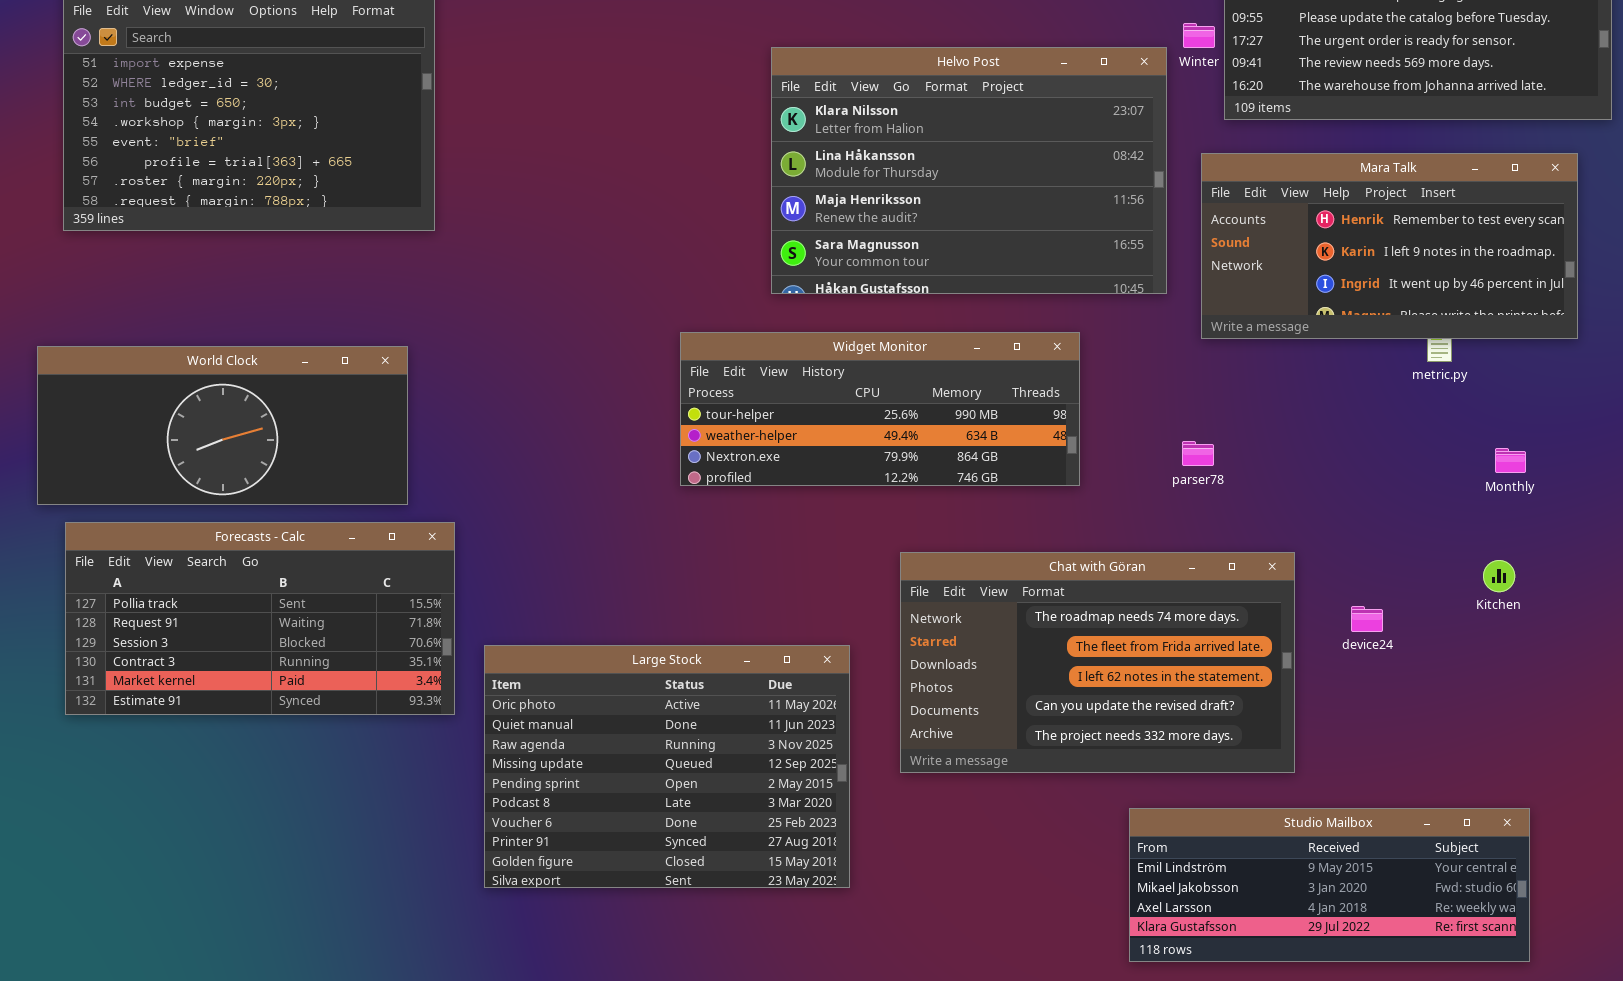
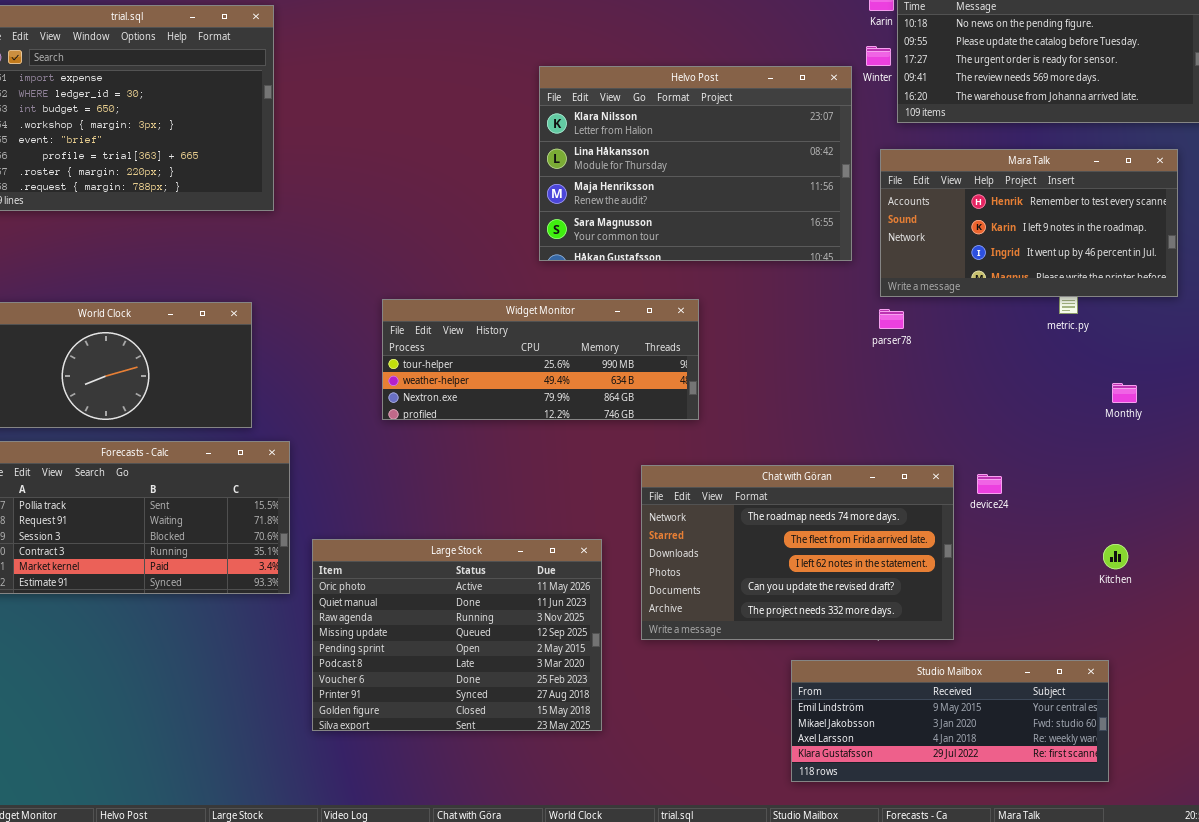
Widget Monitor: [680,332,1080,486] -> [382,299,699,420], moved
parser78: [1182,441,1214,466] -> [879,309,904,329], moved
Kitchen: [1483,560,1515,592] -> [1103,544,1128,569], moved
device24: [1351,606,1383,632] -> [977,474,1002,494], moved
Studio Mailbox: [1129,808,1530,962] -> [791,660,1109,782], moved

